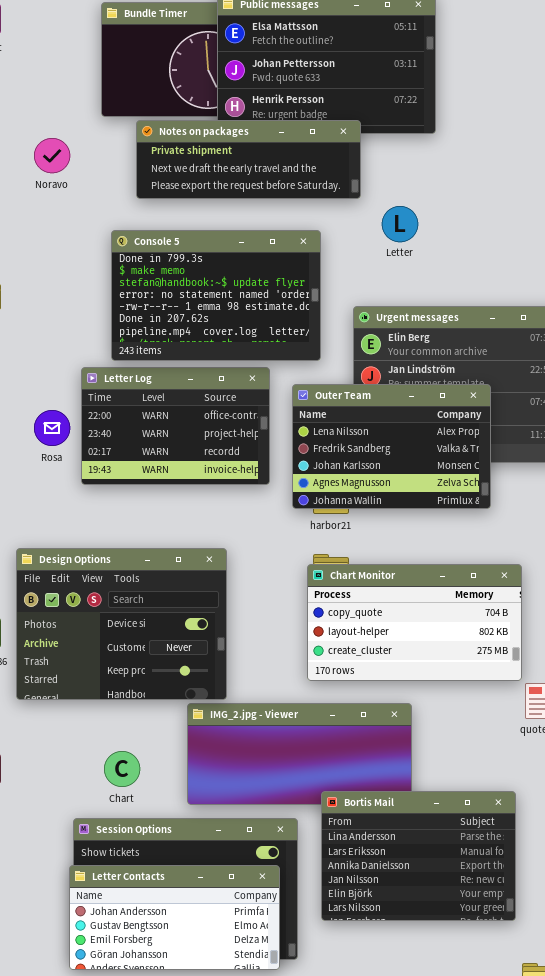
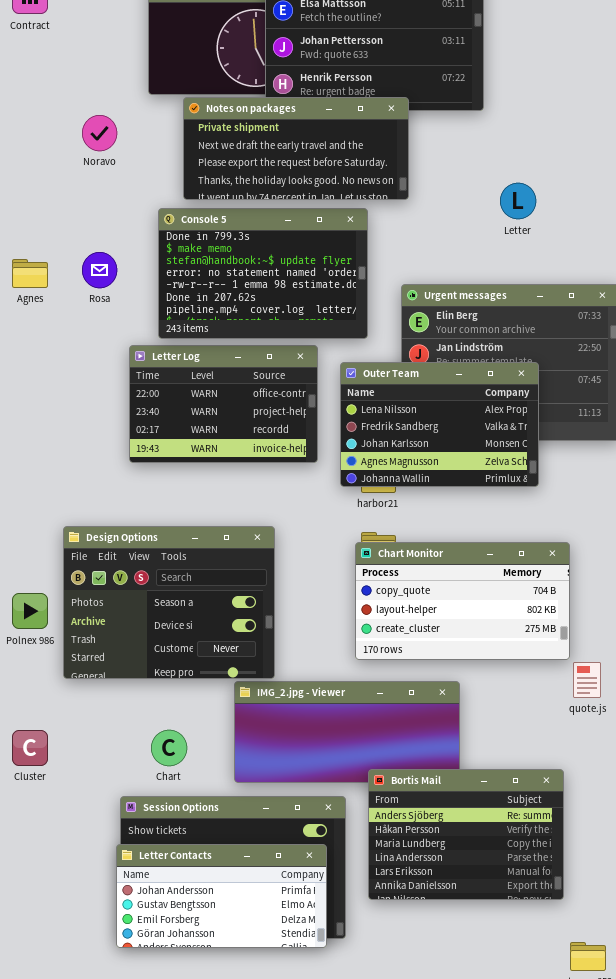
Notes on packages: [136,120,361,199] -> [183,97,409,200], resized
Letter: [382,206,418,242] -> [500,183,536,219], moved
Rosa: [34,410,70,446] -> [82,252,117,288], moved
Design Options: [16,548,227,700] -> [63,526,275,679], scrolled up 1 row
Bortis Mail: [321,791,516,921] -> [368,769,564,900], scrolled up 3 rows

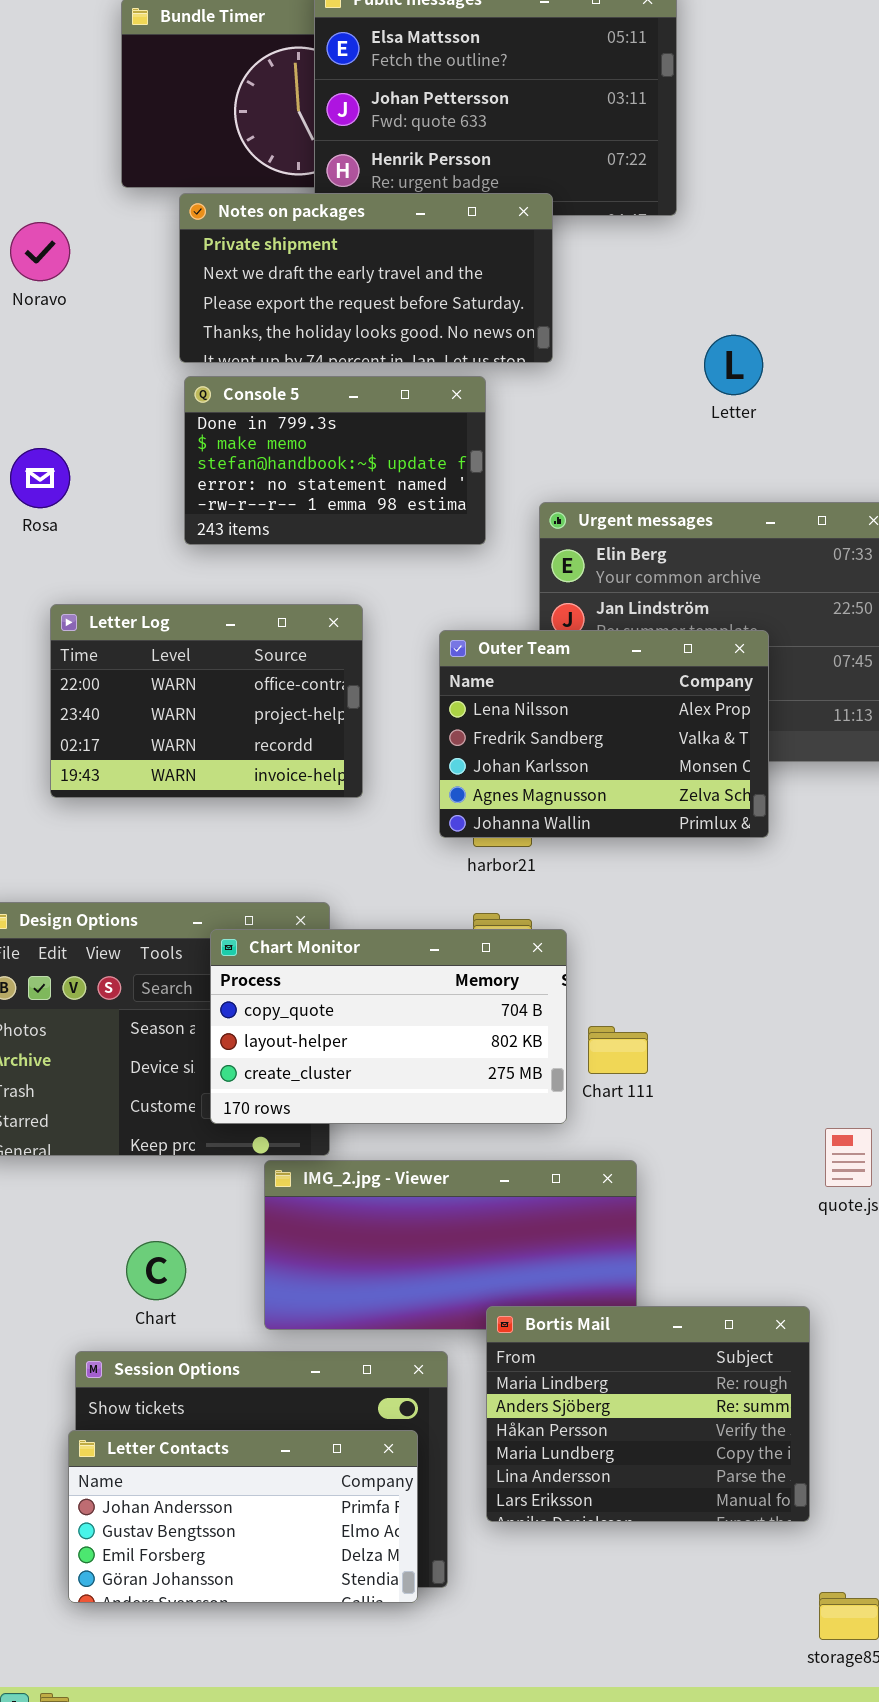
Console 5: [158,208,368,339] -> [184,376,486,545], resized
Letter Log: [129,345,318,463] -> [50,604,363,798], moved
Chart Monitor: [355,542,570,660] -> [210,929,567,1124], moved
Bortis Mail: [368,769,564,900] -> [486,1306,810,1522], scrolled up 1 row

